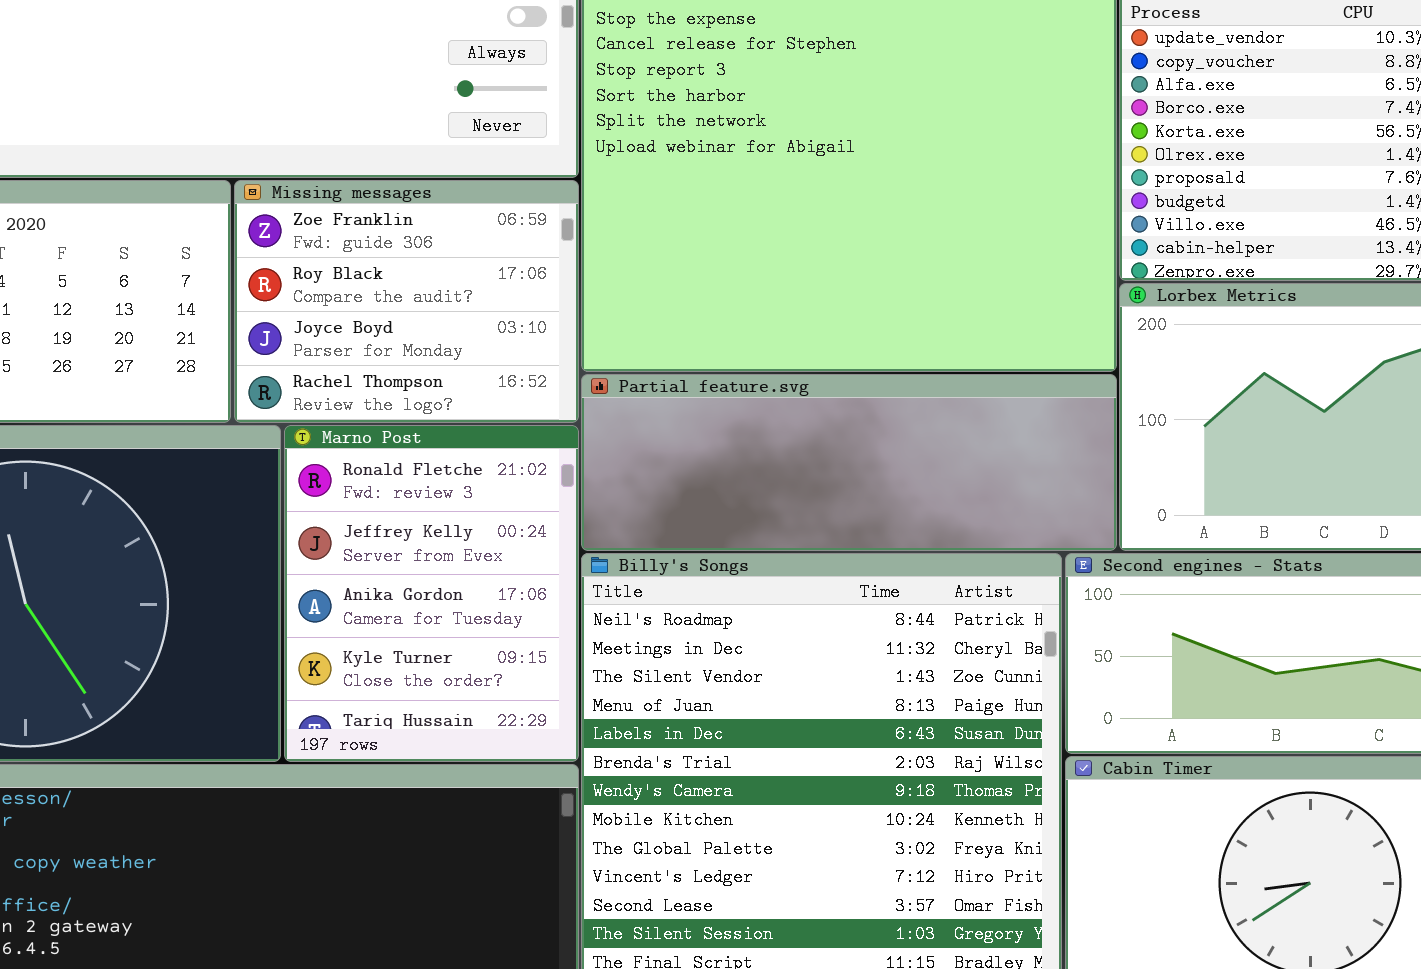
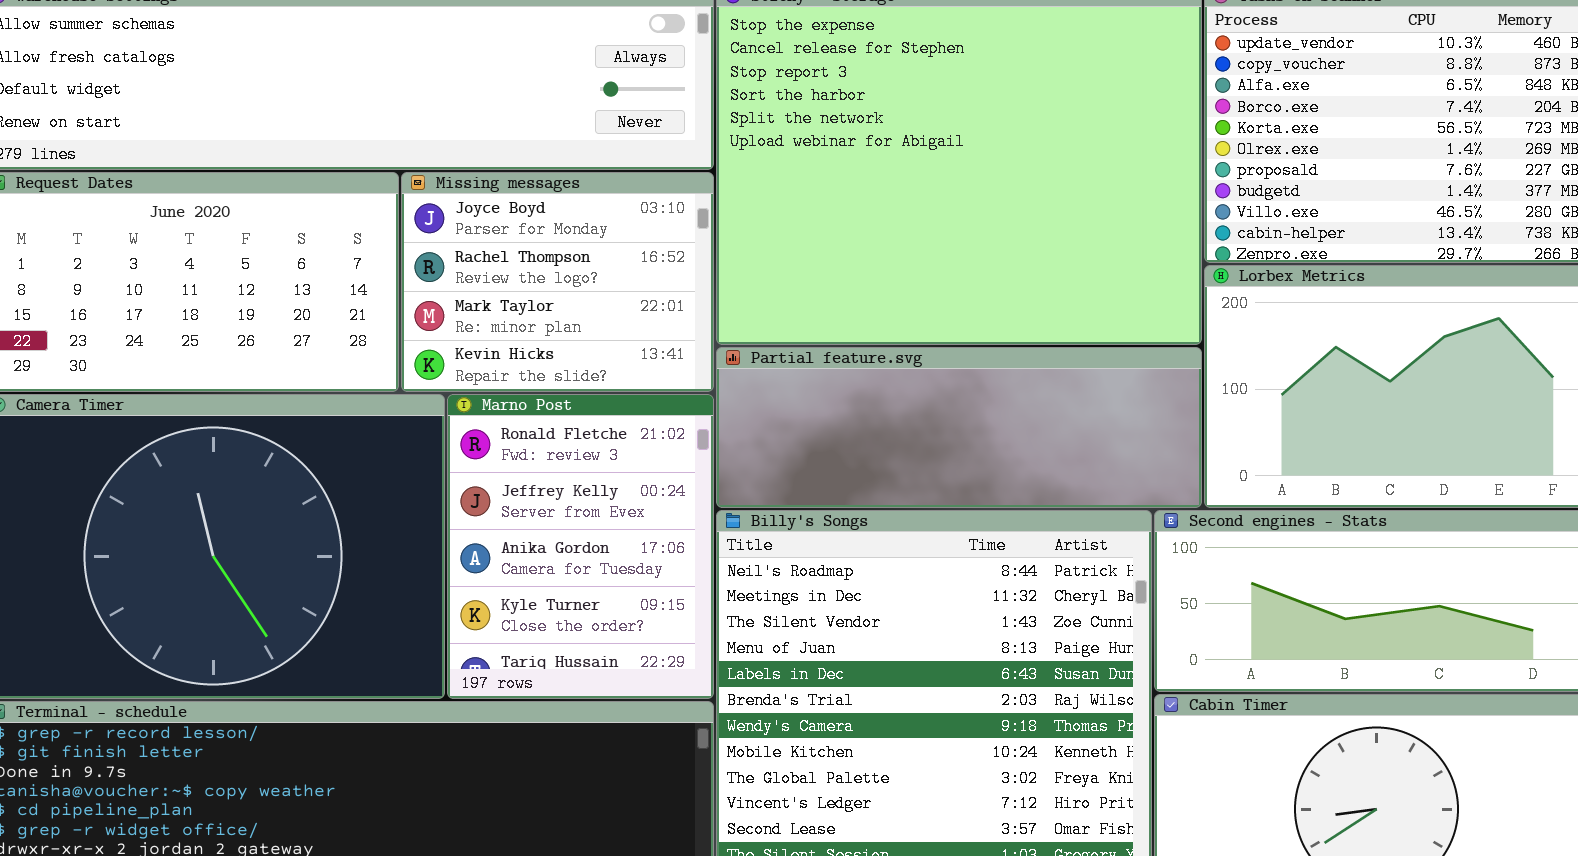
Missing messages: [234,180,579,423] -> [401,172,714,392], scrolled down 2 rows

